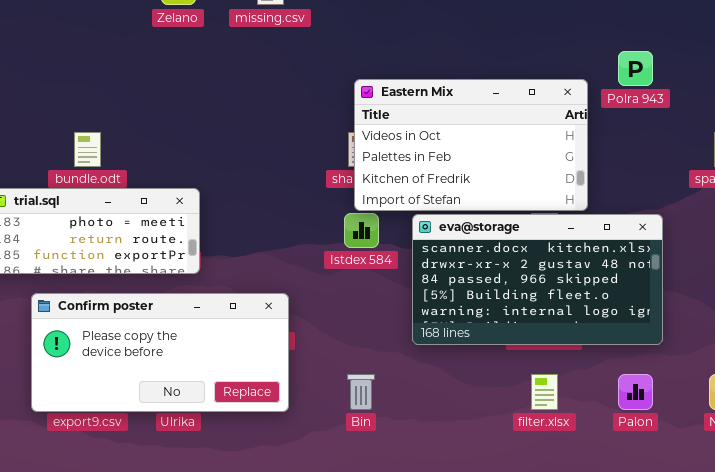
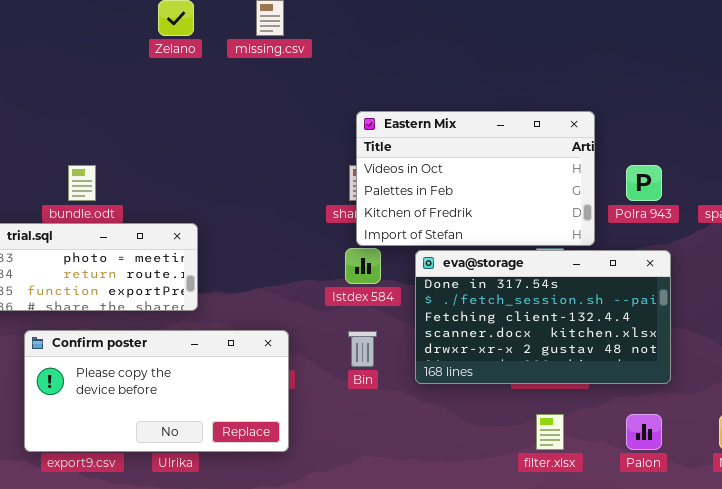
Polra 943: [618,51,653,86] -> [626,165,662,201], moved
eva@storage: [412,214,663,345] -> [415,250,671,384], scrolled up 3 rows
Bin: [347,374,375,410] -> [348,331,377,367], moved

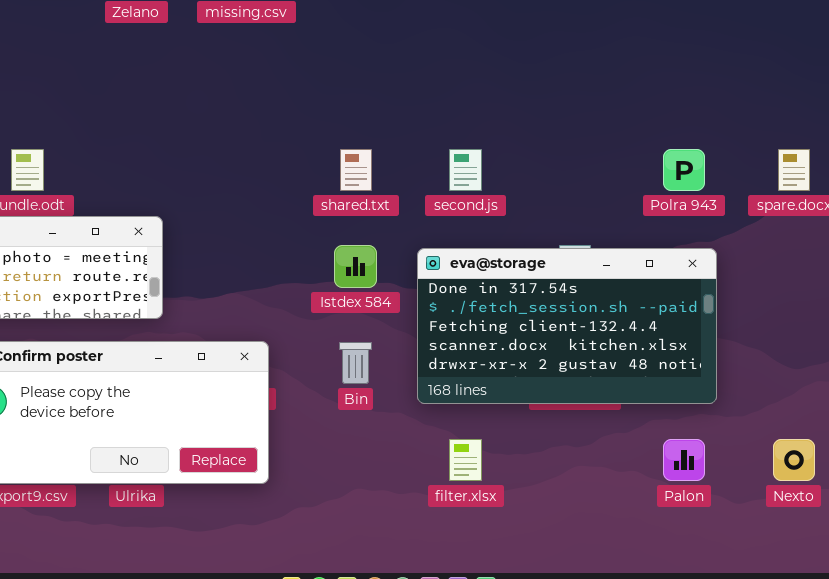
Eastern Mix: [356,111,595,246] -> none, closed
filter.xlsx: [536,414,564,450] -> [449,439,482,481], moved

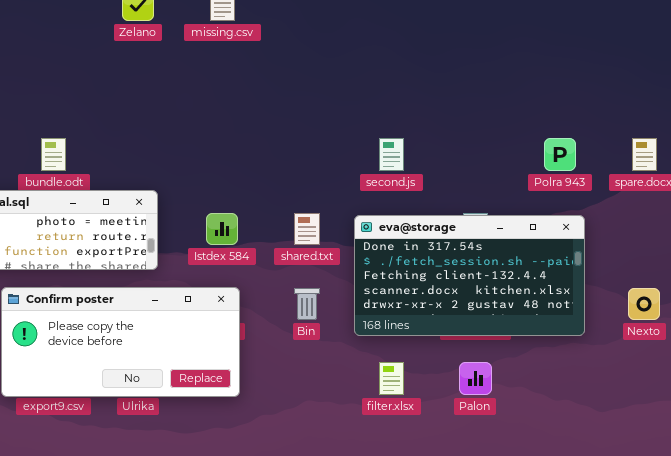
shared.txt: [340,149,372,191] -> [294,213,320,245], moved
Istdex 584: [334,245,377,288] -> [206,213,238,245], moved
Palon: [663,439,705,481] -> [459,362,492,395], moved
Nexto: [773,439,815,481] -> [628,288,660,320], moved

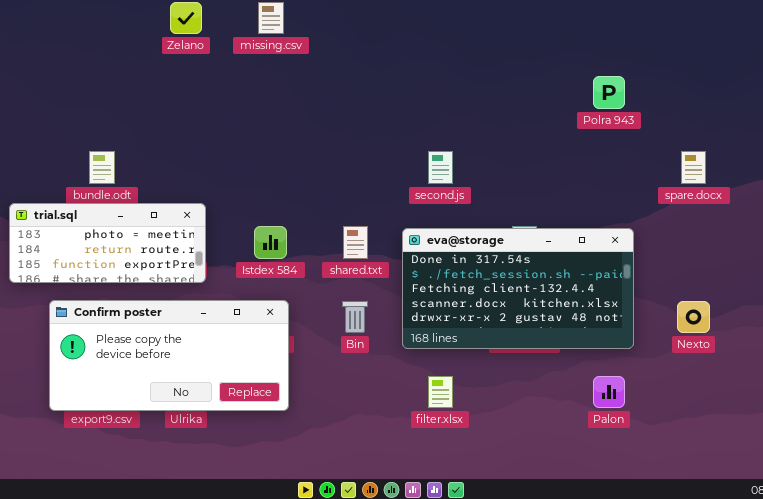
Polra 943: [544,138,576,171] -> [593,76,625,109], moved
Palon: [459,362,492,395] -> [593,376,625,408], moved

